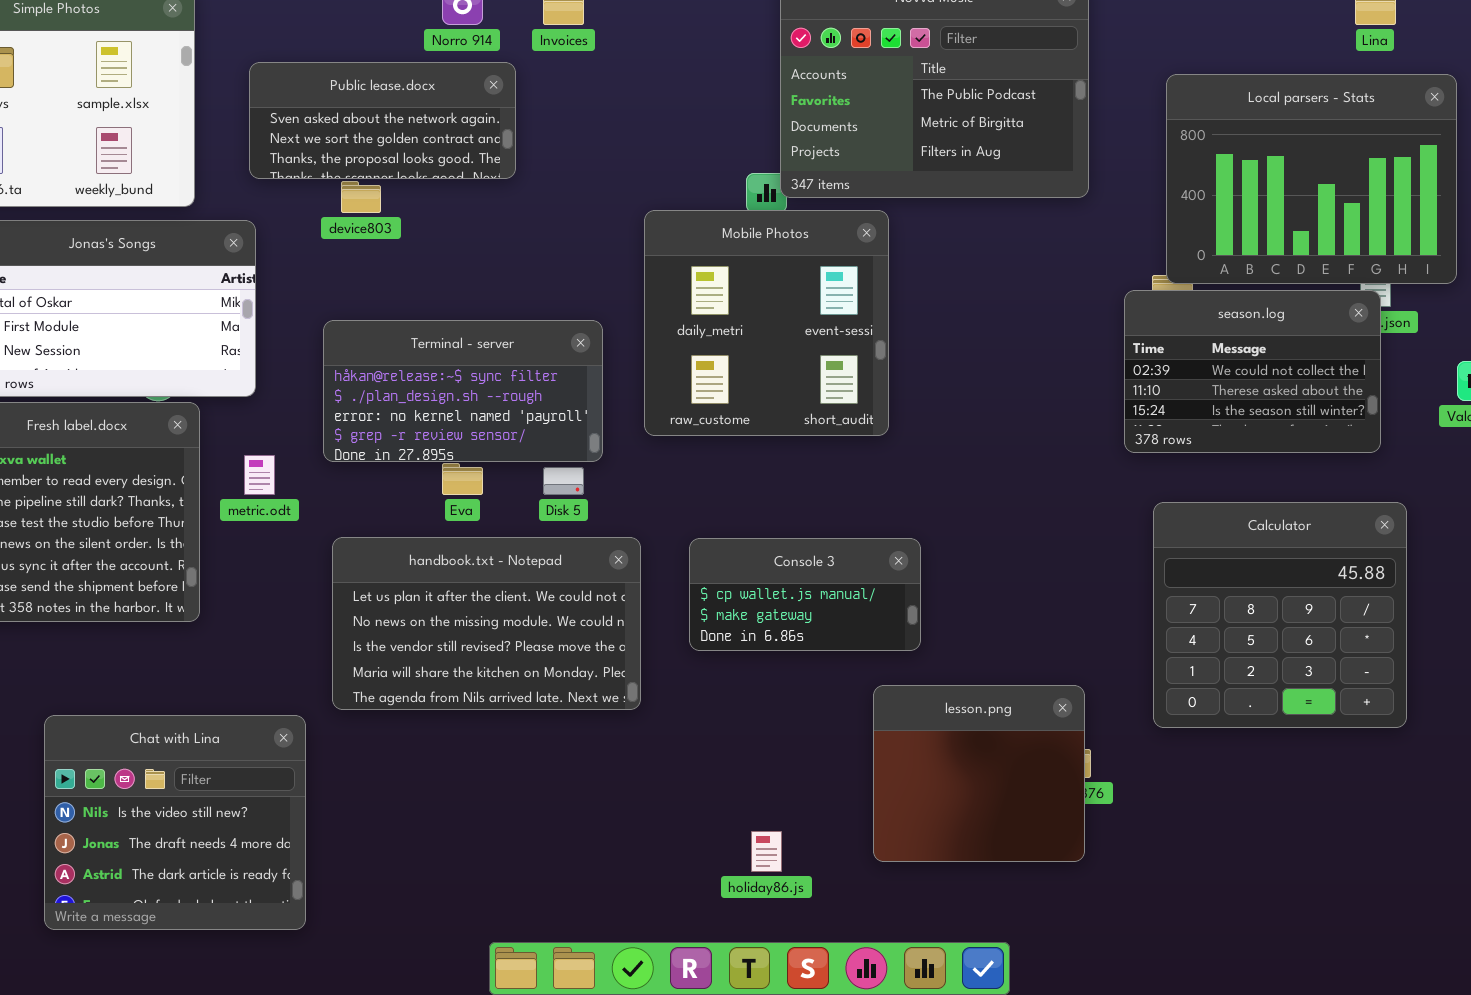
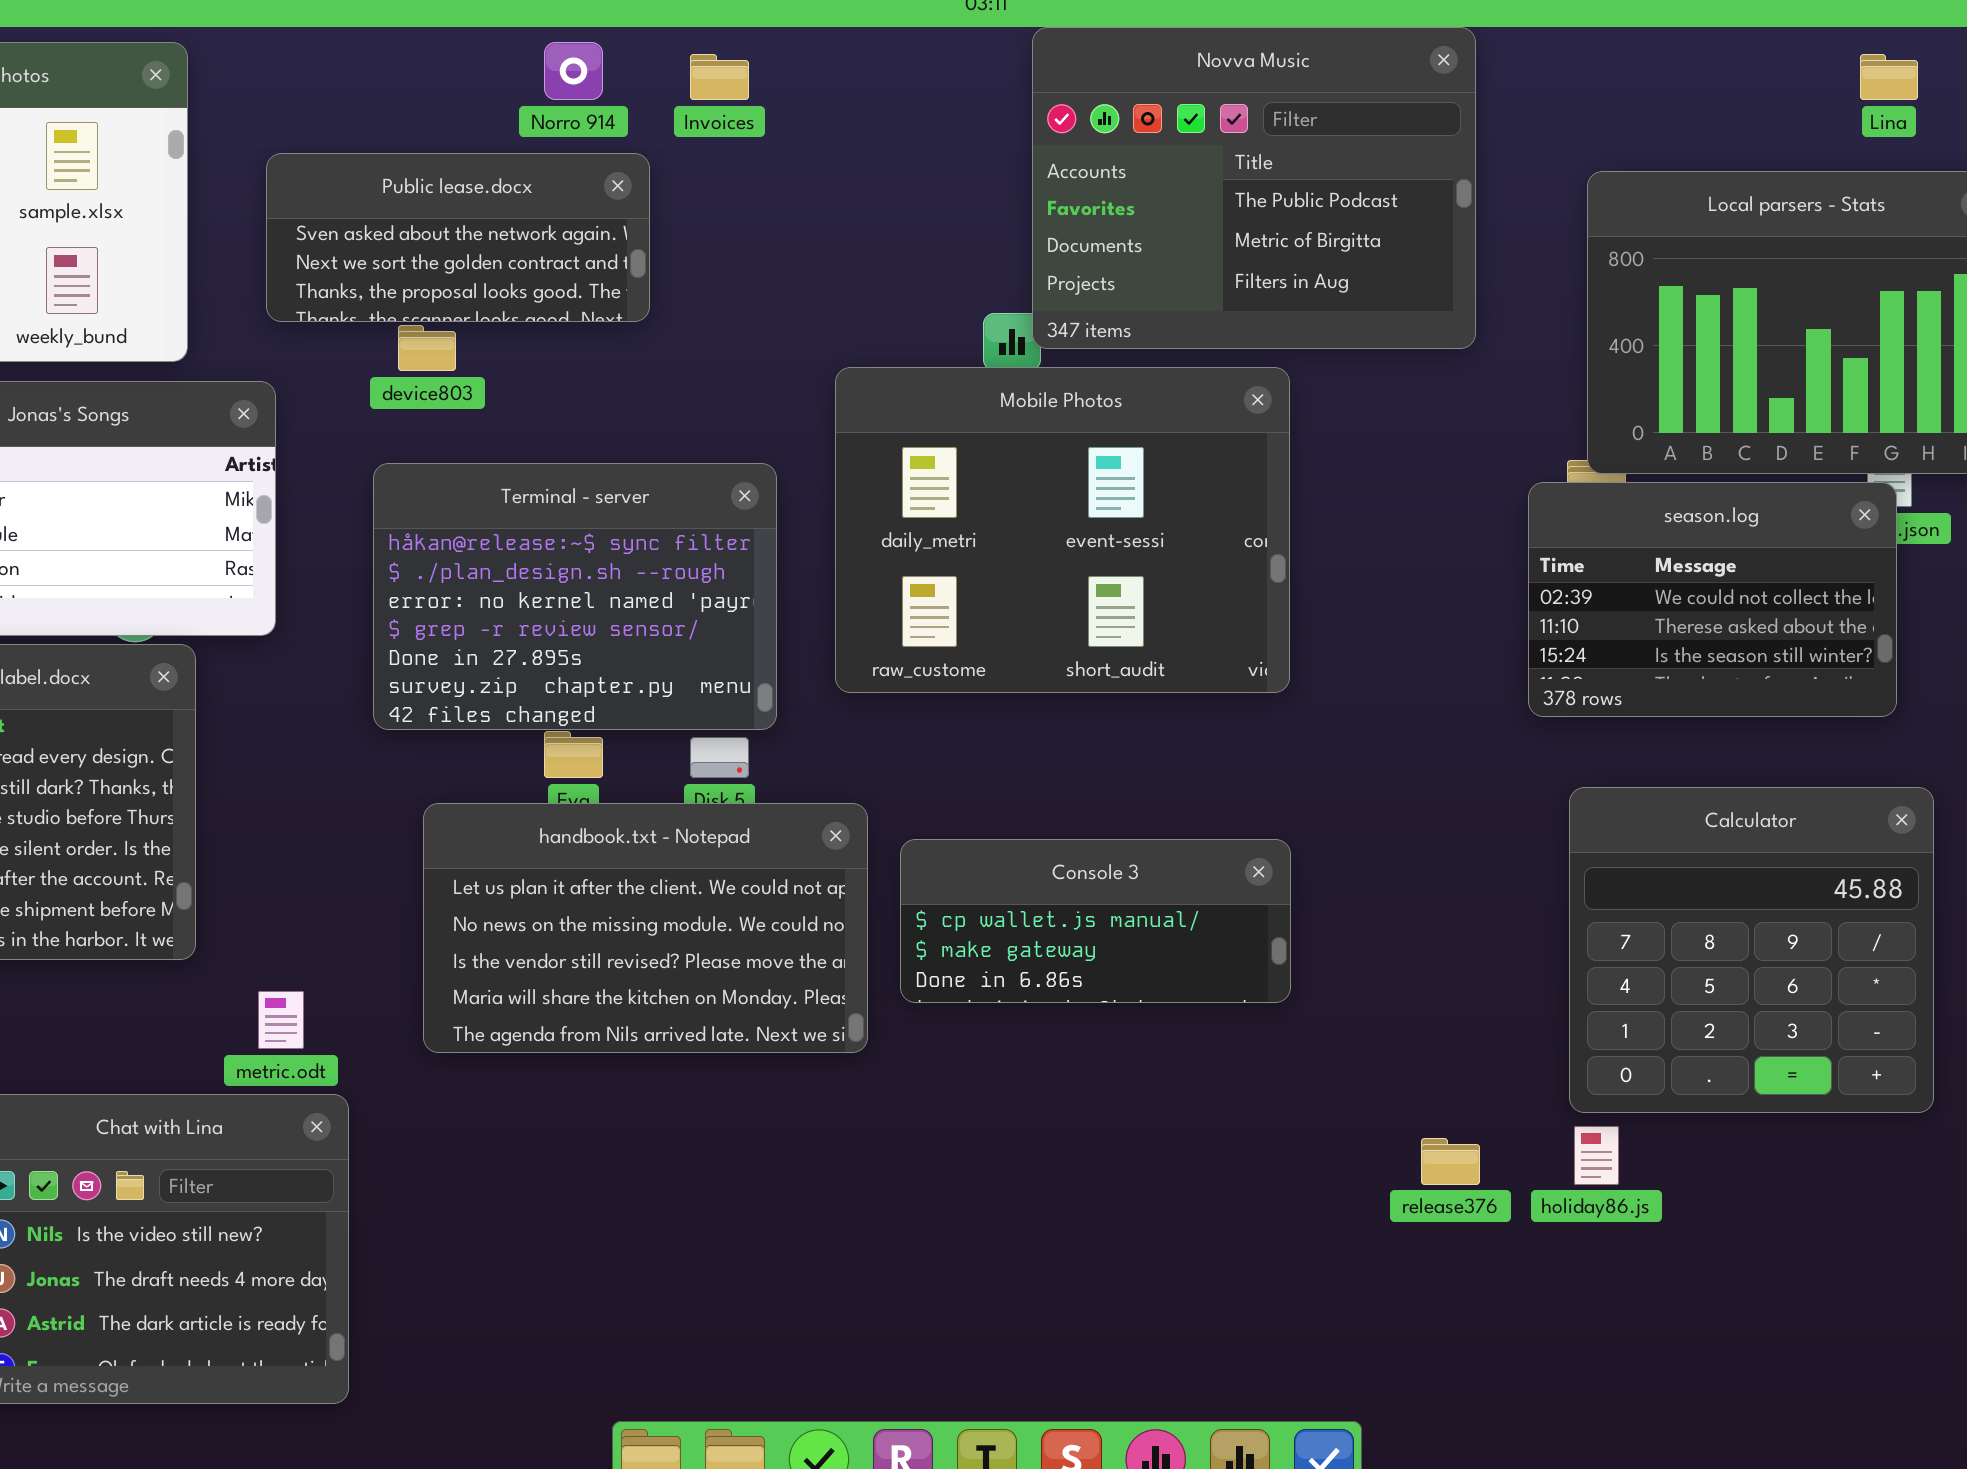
Mobile Photos: [644,210,889,436] -> [835,367,1290,693], resized
Terminal - server: [323,320,603,462] -> [373,463,777,730], resized
metric.odt: [244,455,275,495] -> [258,991,304,1049], moved
handbook.txt - Notepad: [332,537,641,710] -> [423,803,868,1053], moved
Console 3: [689,538,921,651] -> [900,839,1291,1003], resized
lesson.png: [873,685,1085,862] -> none, closed
holiday86.js: [751,831,782,872] -> [1574,1126,1619,1185], moved

